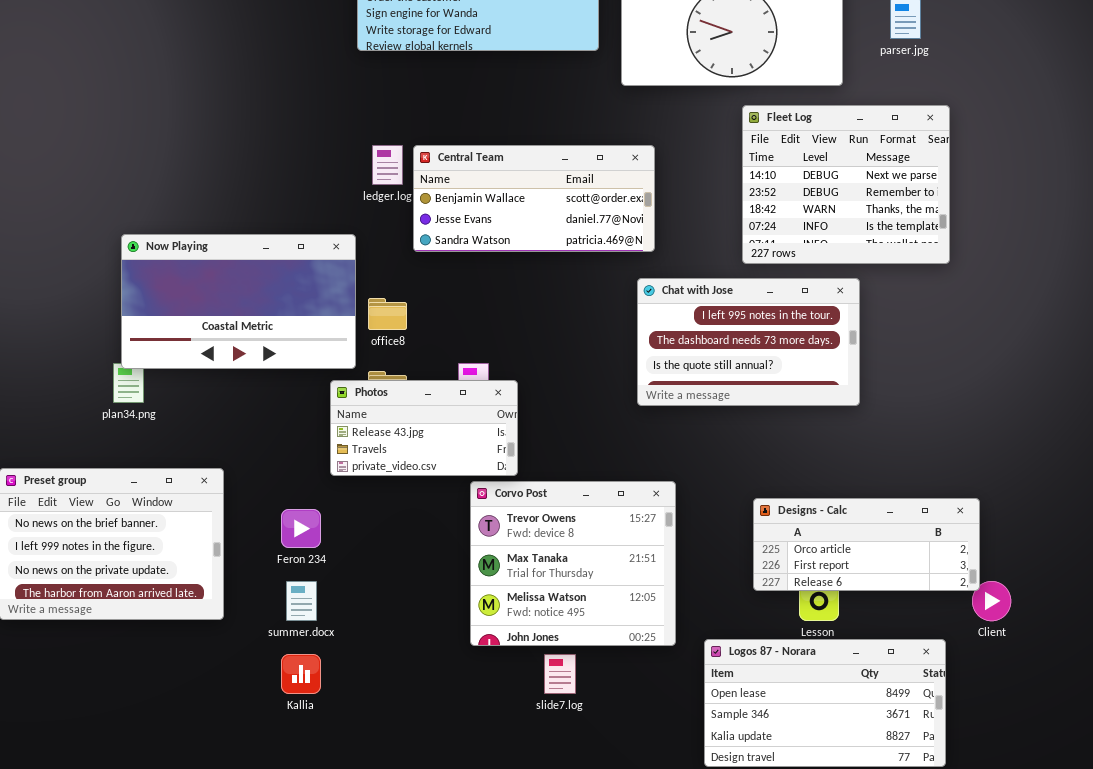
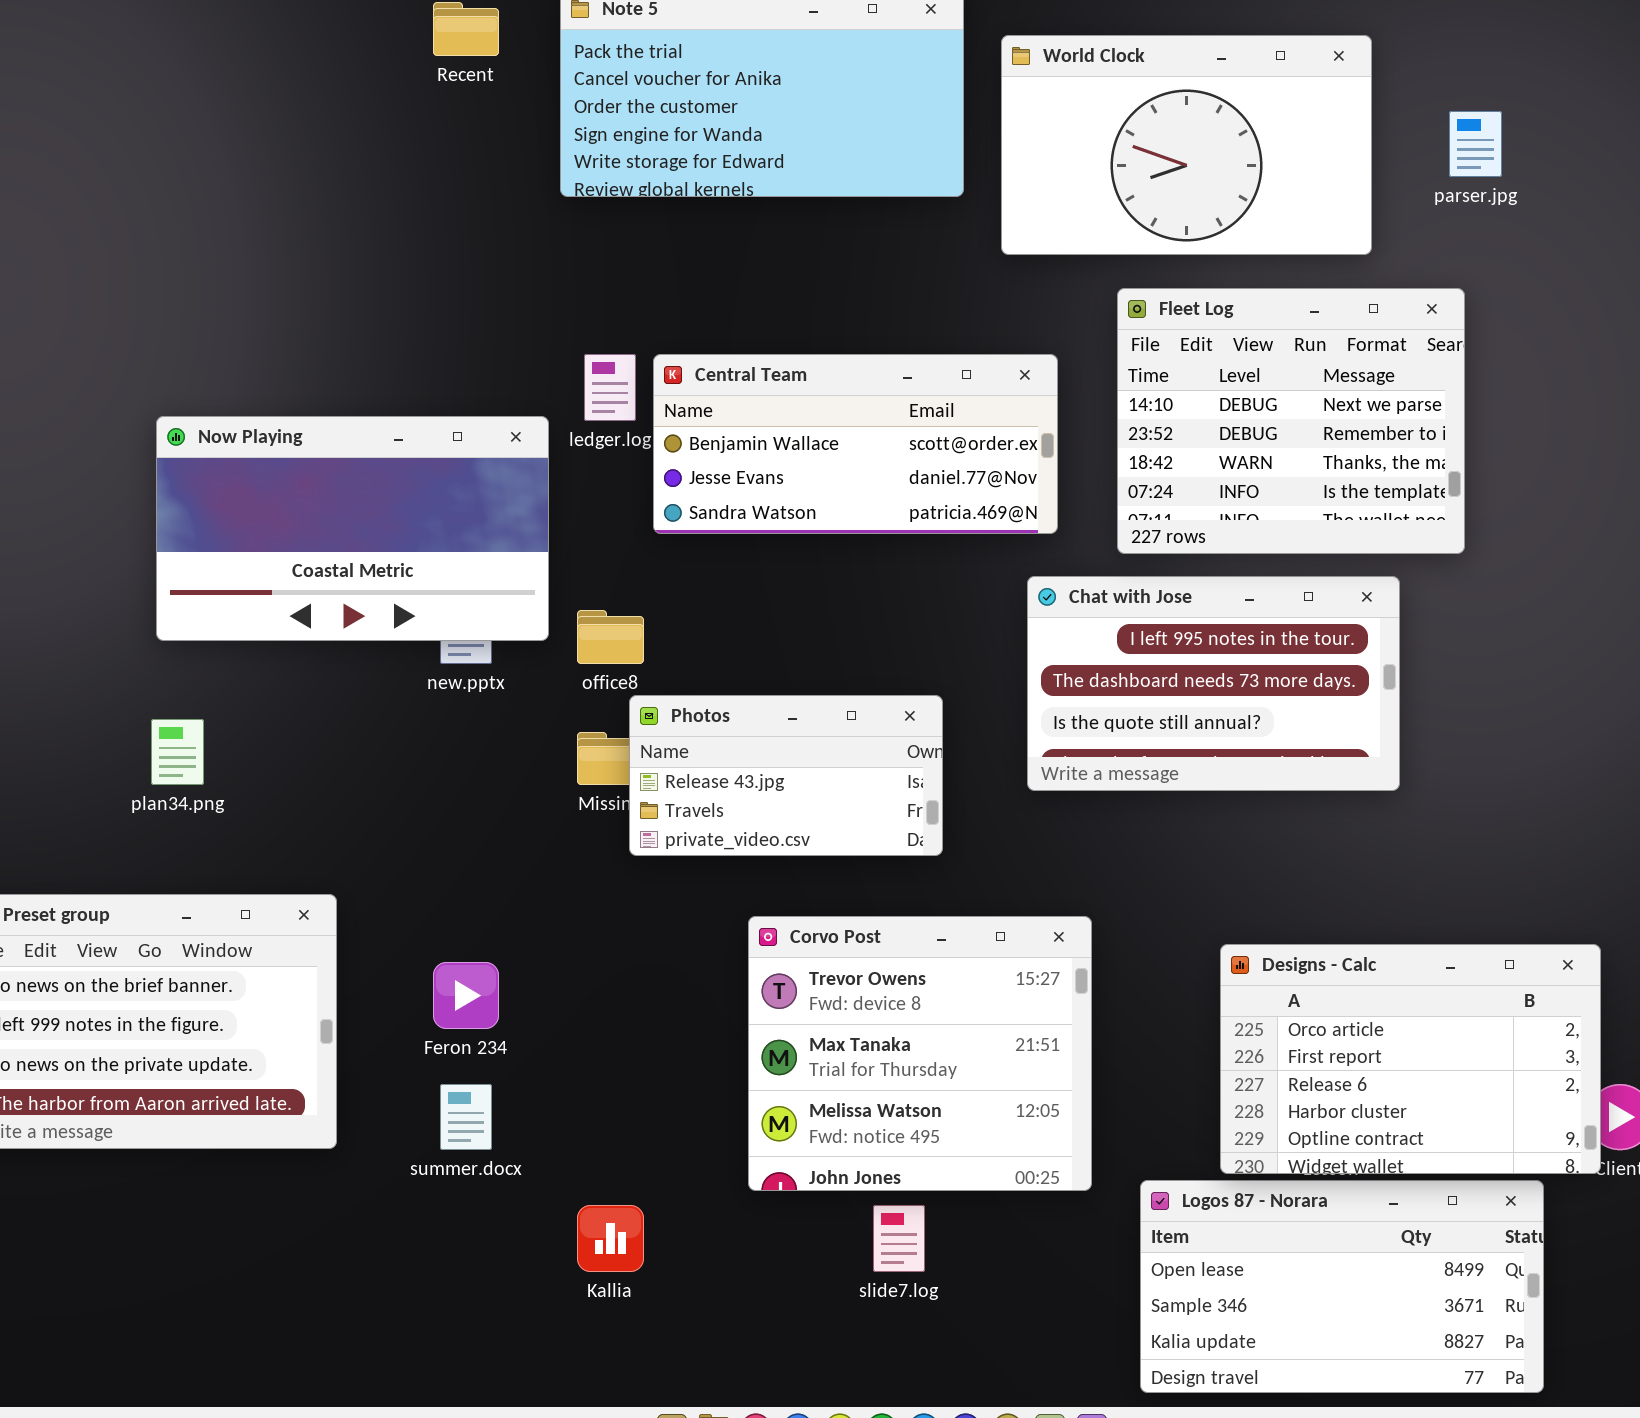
Fleet Log: [742,105,950,264] -> [1117,288,1465,554], moved
Now Playing: [121,234,356,369] -> [156,416,549,641], moved
Photos: [330,380,518,476] -> [629,695,943,856], moved
Designs - Calc: [753,498,980,591] -> [1220,944,1601,1174], resized
Kallia: [281,654,321,694] -> [577,1205,644,1272], moved

